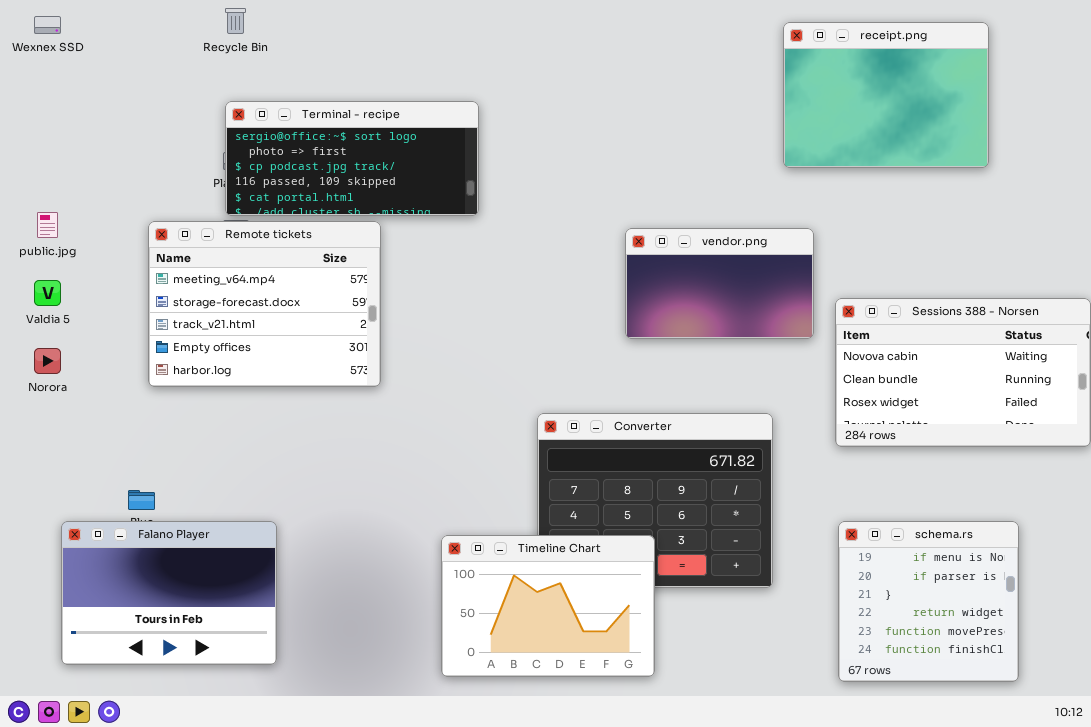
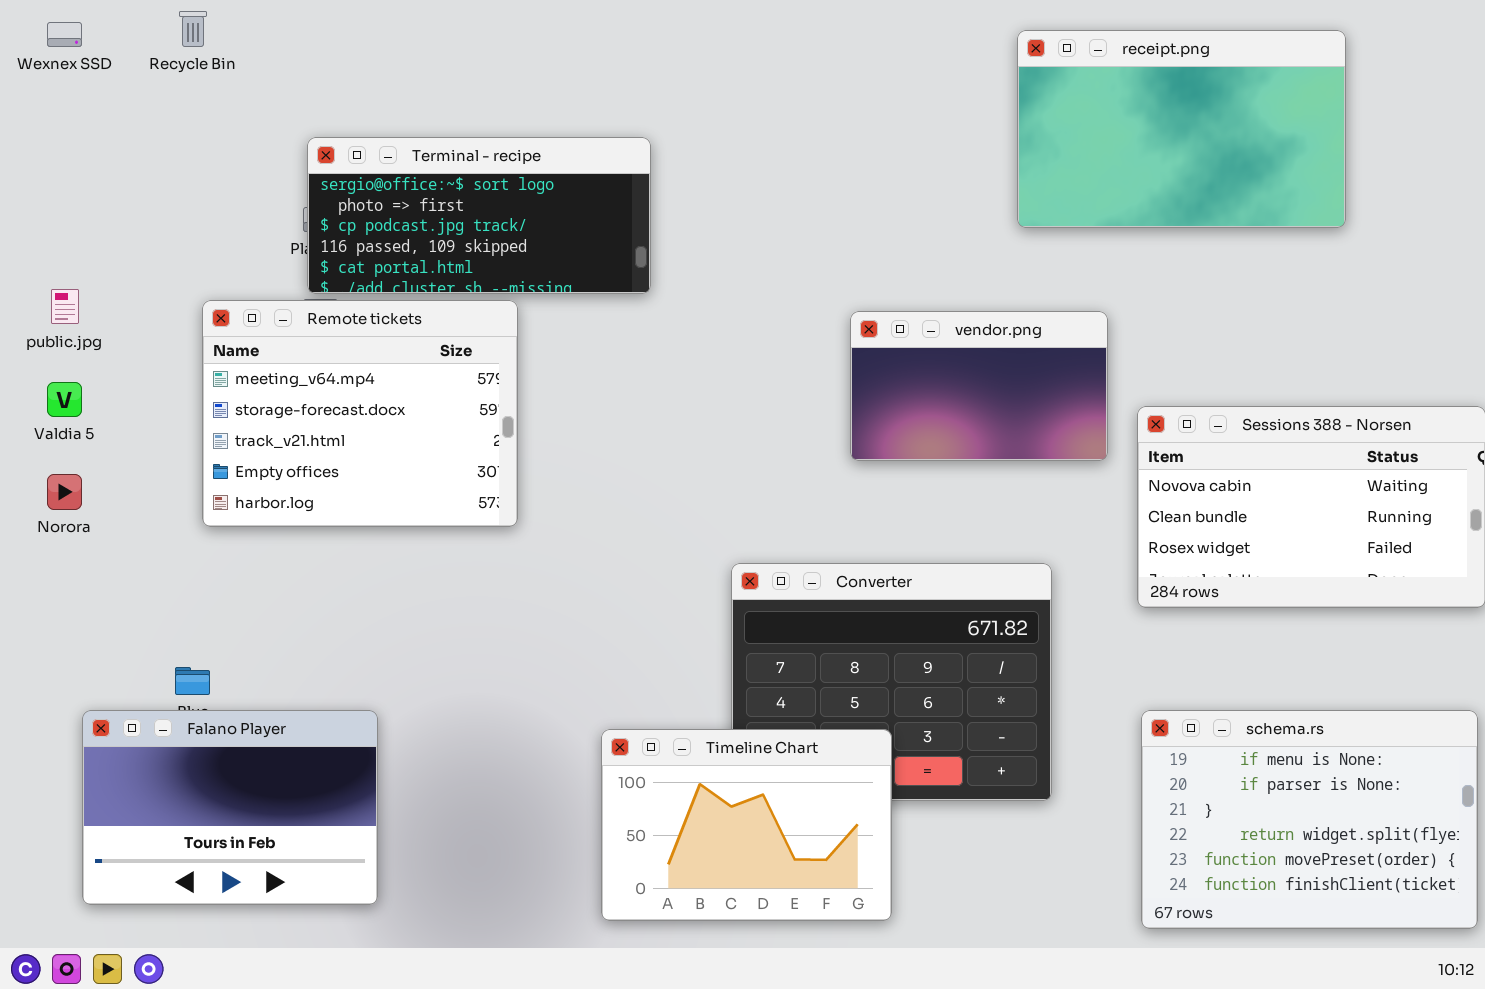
Recycle Bin: [225,8,246,34] -> [179,11,207,47], moved
receipt.png: [783,22,989,168] -> [1017,30,1346,228], resized
schema.rs: [838,521,1019,682] -> [1141,710,1478,929], resized

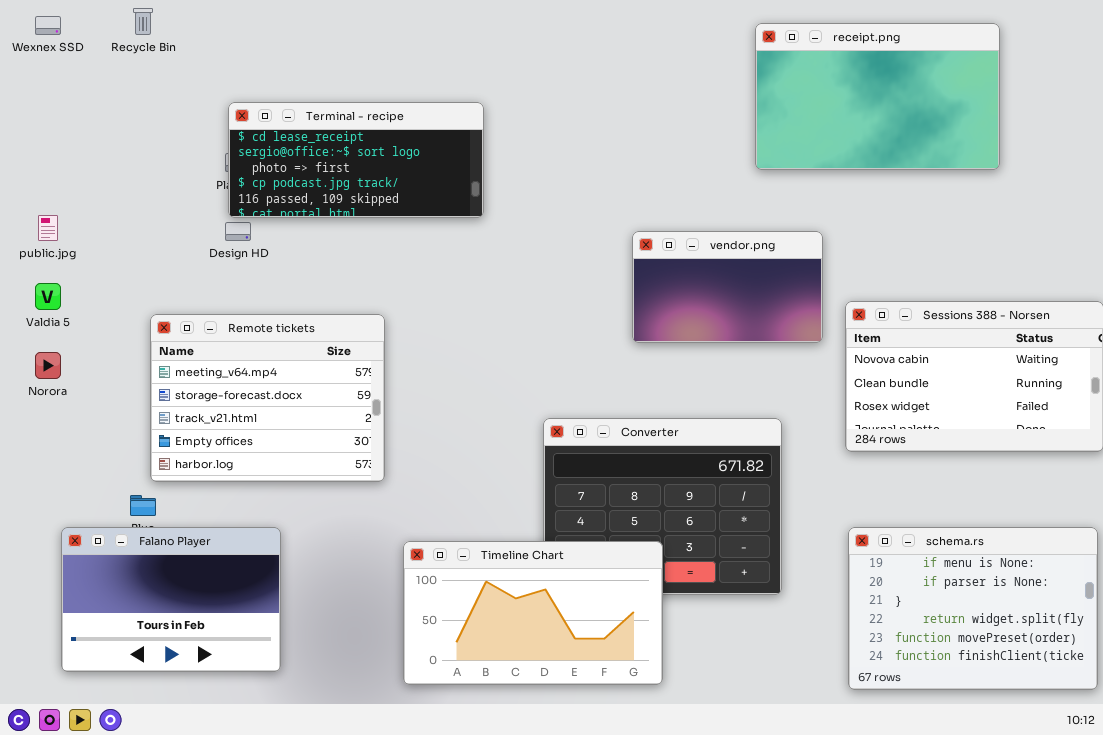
Terminal - recipe: [307,137,651,294] -> [228,102,484,218], scrolled up 1 row
Remote tickets: [202,300,518,527] -> [150,314,385,482], moved
Timeline Chart: [601,729,892,921] -> [403,541,663,685], resized

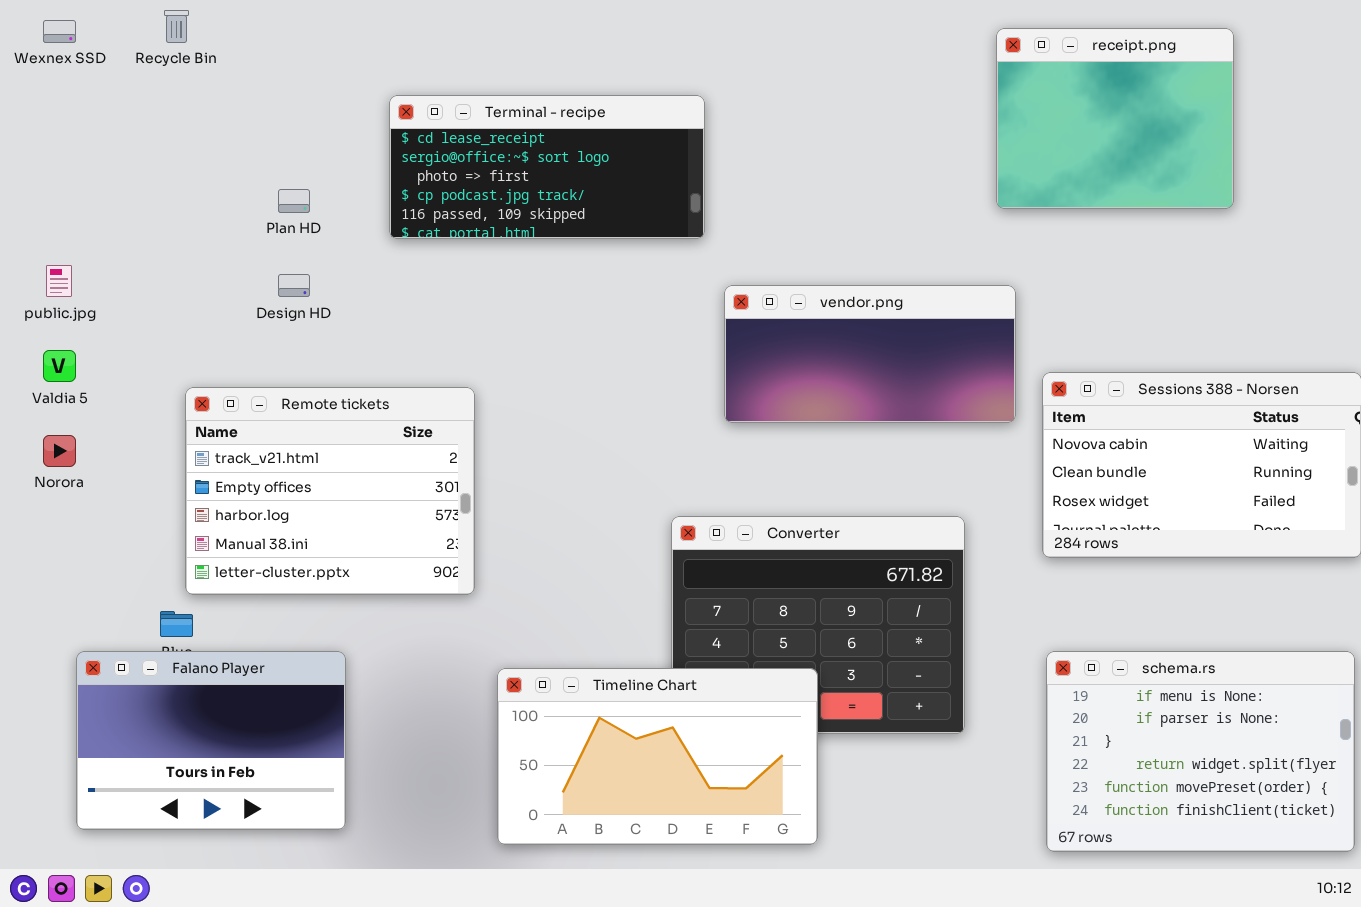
receipt.png: [755,23,1000,170] -> [996,28,1234,209], resized
Terminal - recipe: [228,102,484,218] -> [389,95,705,239], moved
vendor.png: [632,231,823,343] -> [724,285,1016,423], resized
Remote tickets: [150,314,385,482] -> [185,387,475,595], scrolled down 2 rows

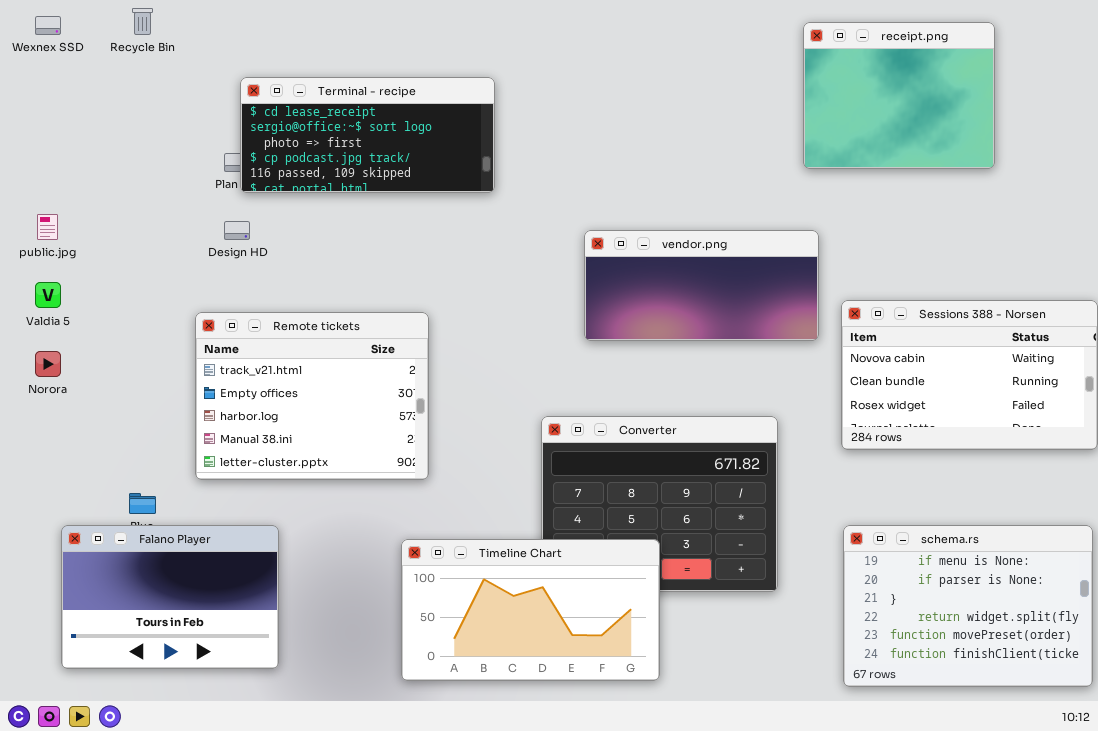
Terminal - recipe: [389,95,705,239] -> [240,77,495,193], moved
Remote tickets: [185,387,475,595] -> [195,312,429,480], moved

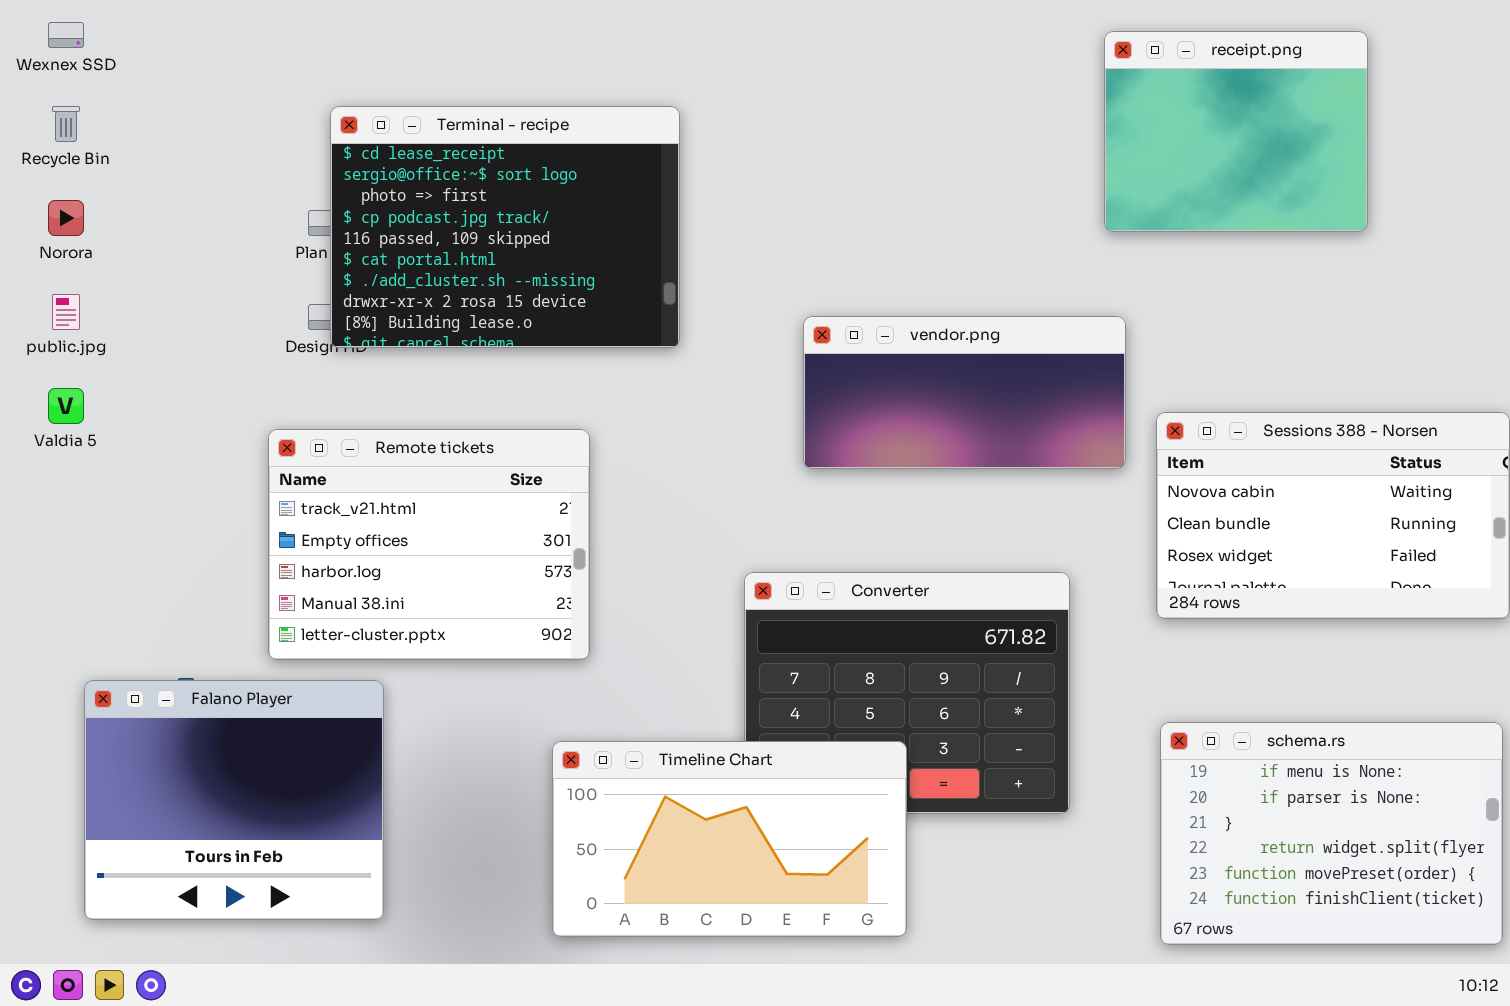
Recycle Bin: [132,8,153,35] -> [52,106,80,142], moved
Terminal - recipe: [240,77,495,193] -> [330,106,680,348], resized
Norora: [35,351,61,377] -> [48,200,84,236], moved
Falano Player: [61,525,279,669] -> [84,680,384,920], resized

